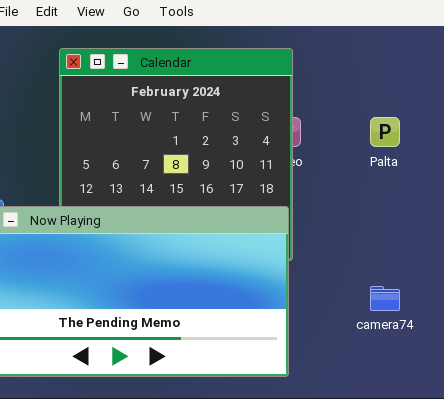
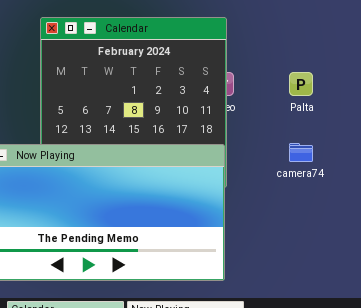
camera74: [370,286,400,311] -> [289,143,313,162], moved

